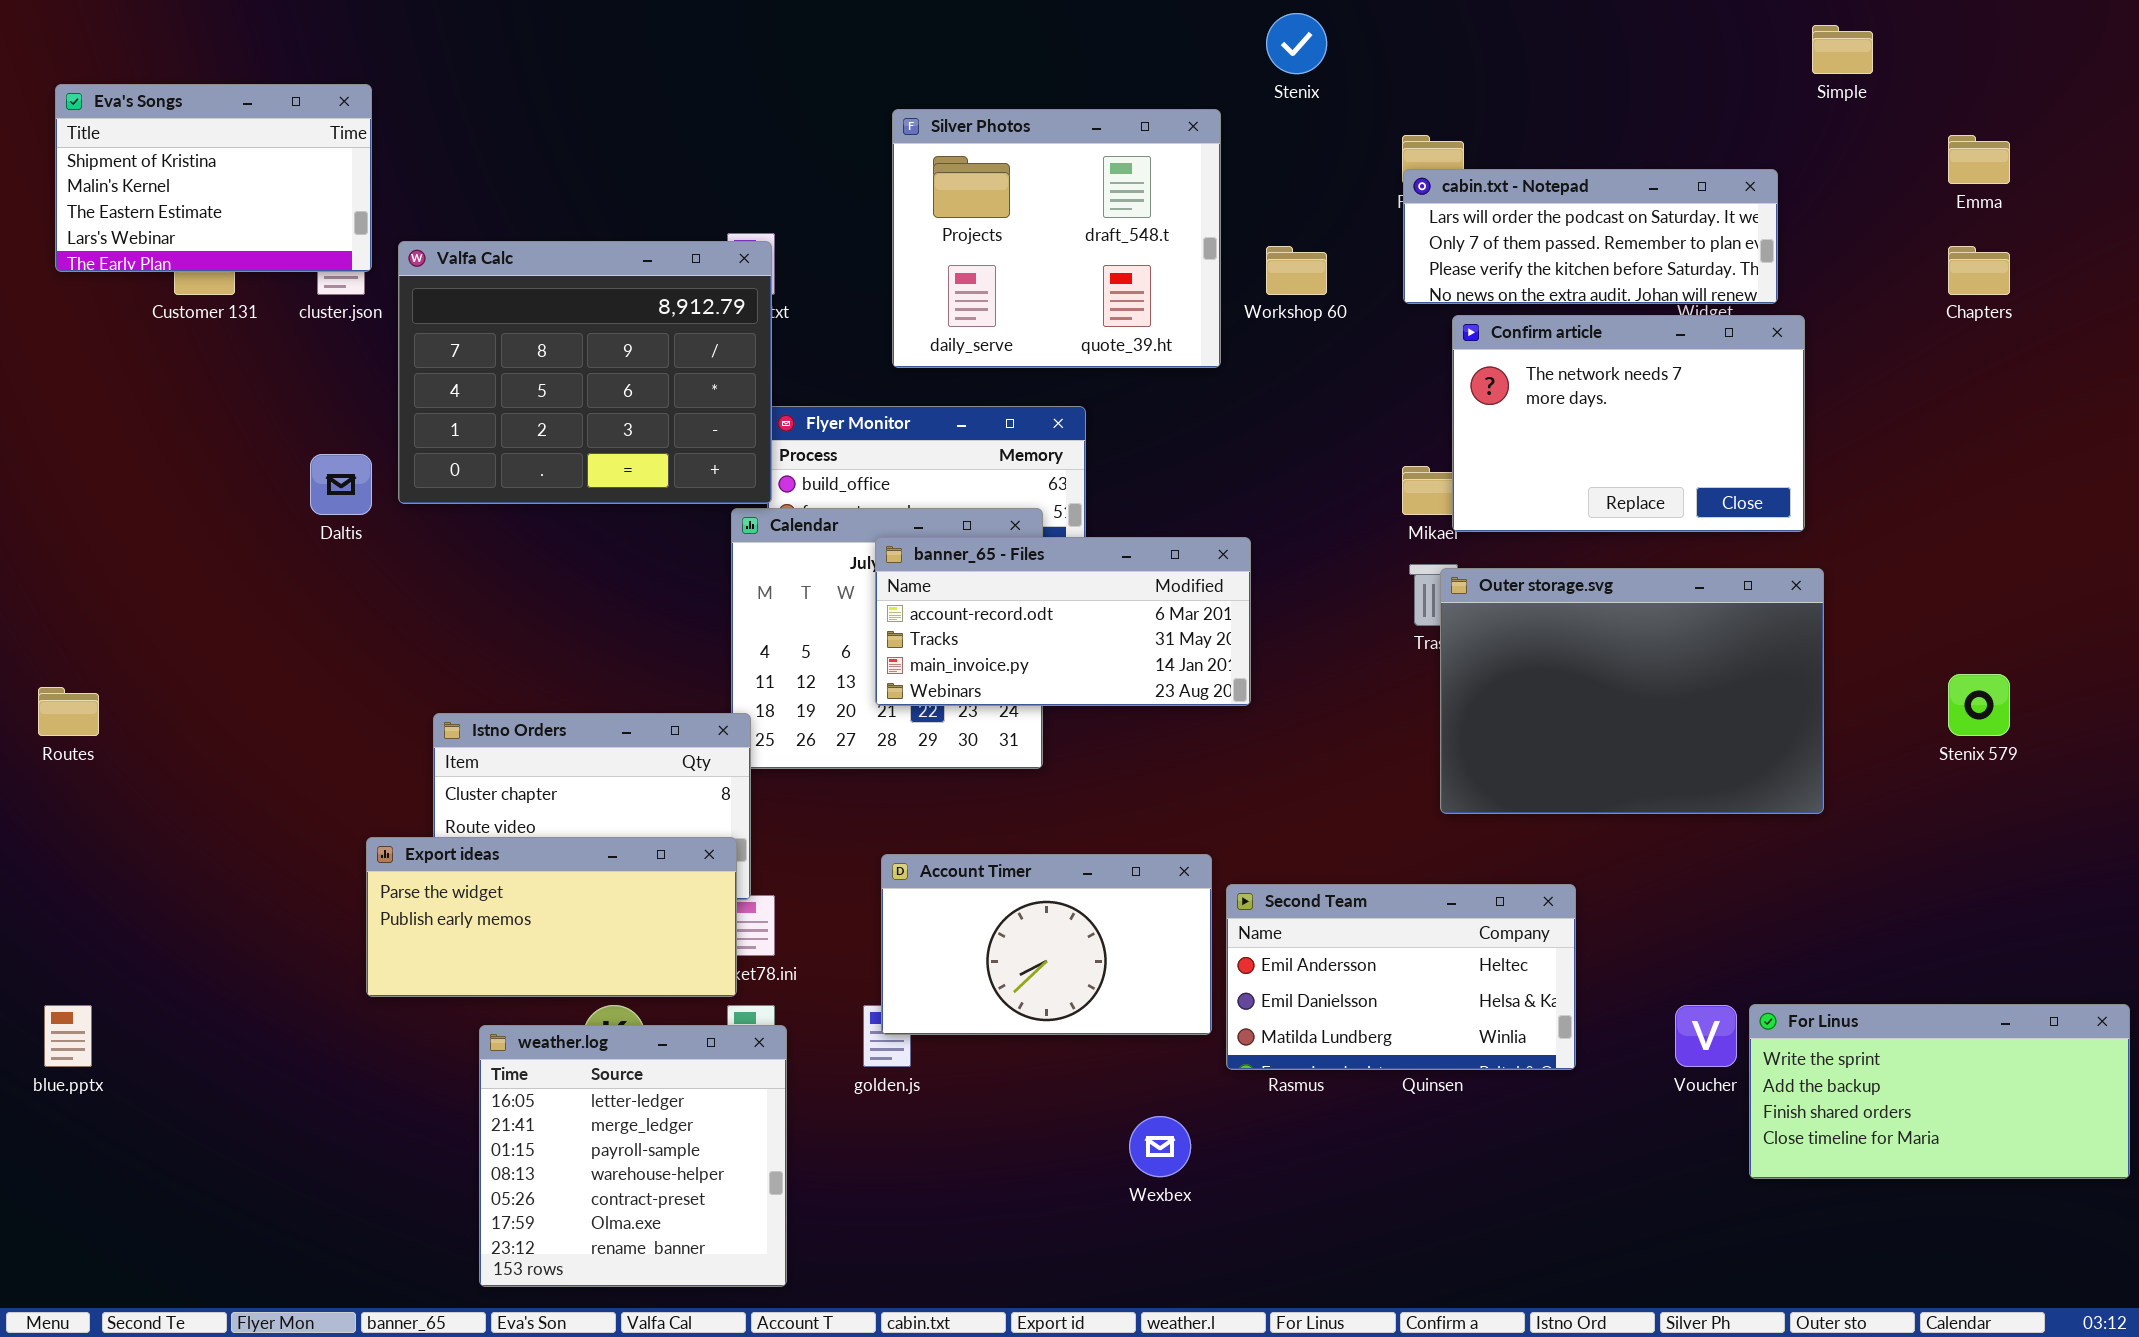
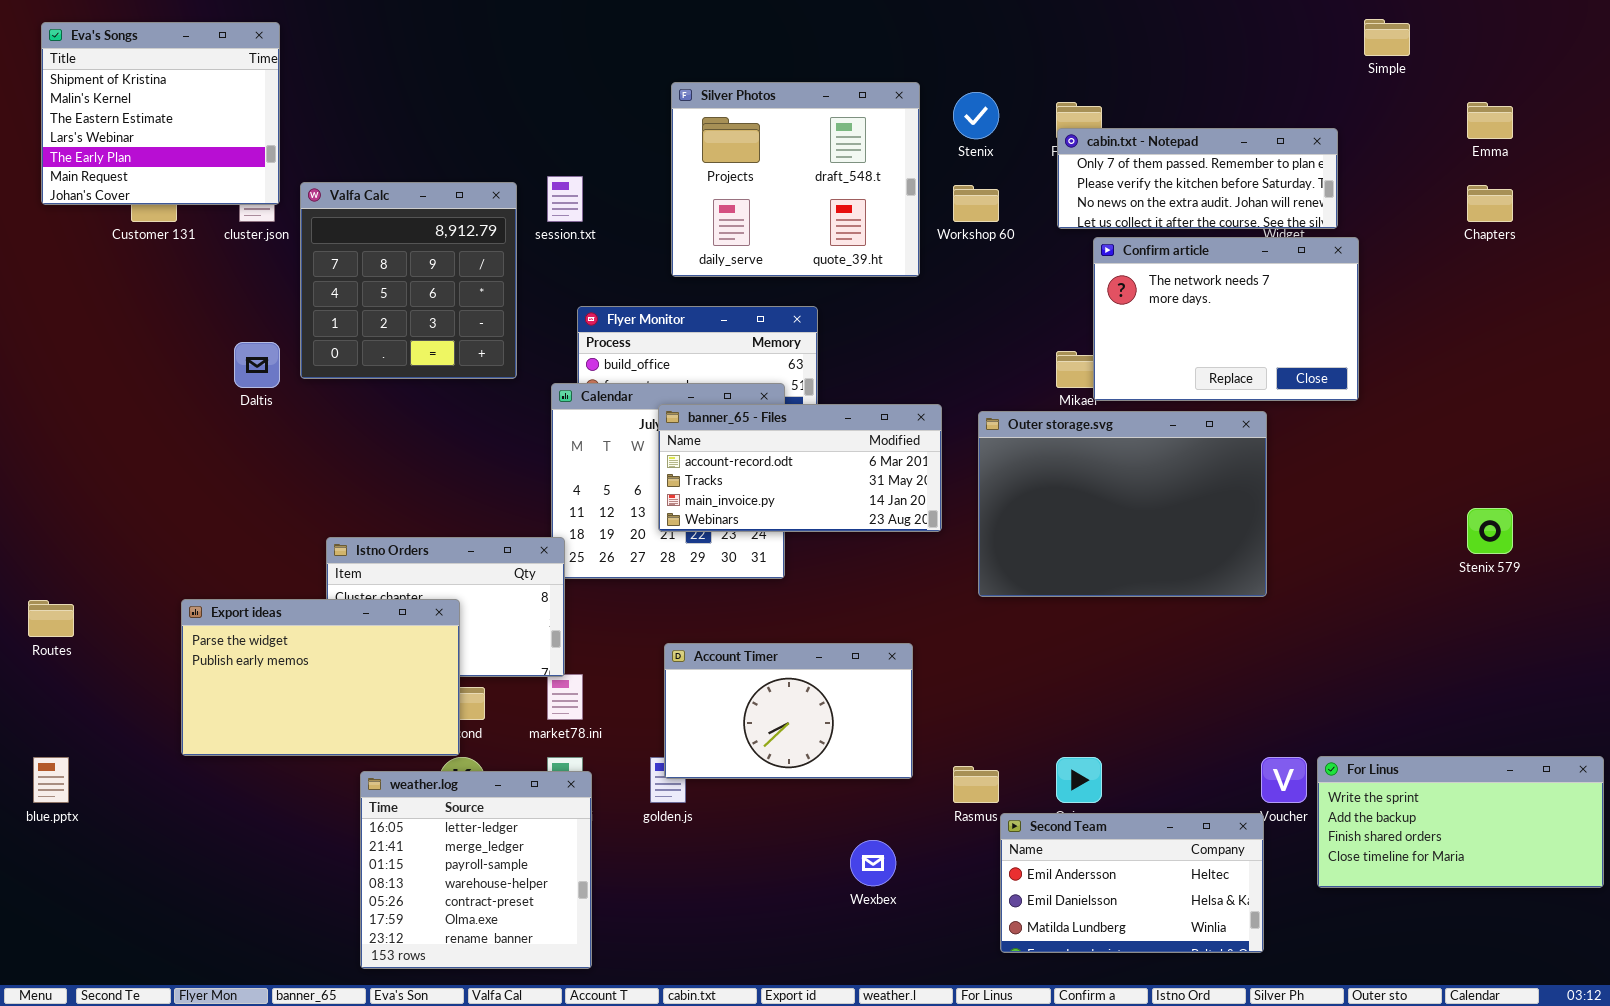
Stenix: [1266,13,1327,74] -> [953,92,999,139], moved
Eva's Songs: [55,84,372,272] -> [41,22,280,205], resized
cabin.txt - Notepad: [1403,169,1778,304] -> [1057,128,1338,229], scrolled down 1 row
Valfa Calc: [398,241,772,504] -> [300,182,517,379], resized
Outer storage.svg: [1440,568,1824,814] -> [978,411,1267,597], moved
Routes: [38,687,99,736] -> [28,600,74,637], moved
Export ideas: [366,837,737,997] -> [181,599,460,756], moved, resized
Second Team: [1226,884,1576,1070] -> [1000,813,1264,953], moved

